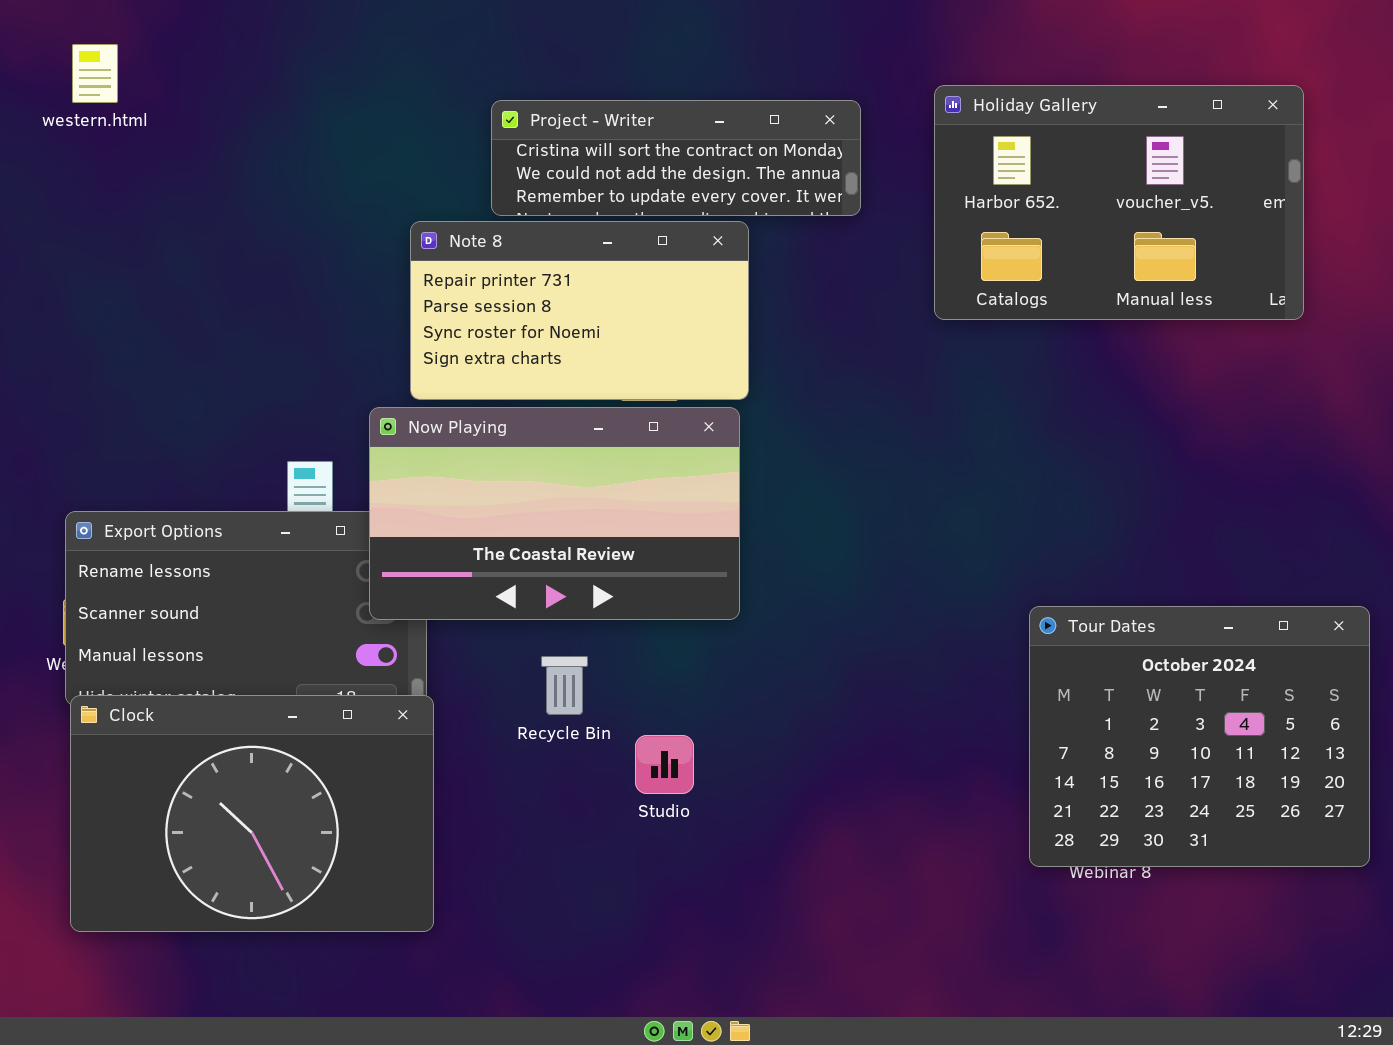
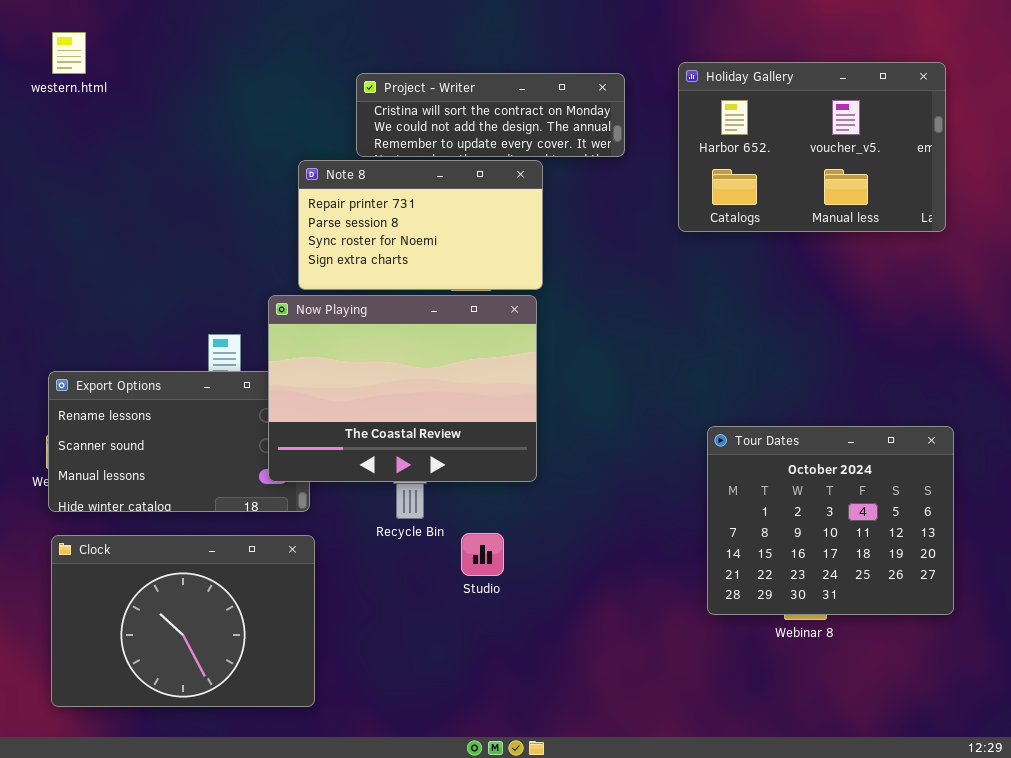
Now Playing: [369,407,740,620] -> [268,295,537,482], resized
Tour Dates: [1029,606,1370,867] -> [707,426,954,615], moved
Clock: [70,695,434,932] -> [51,535,315,707], moved

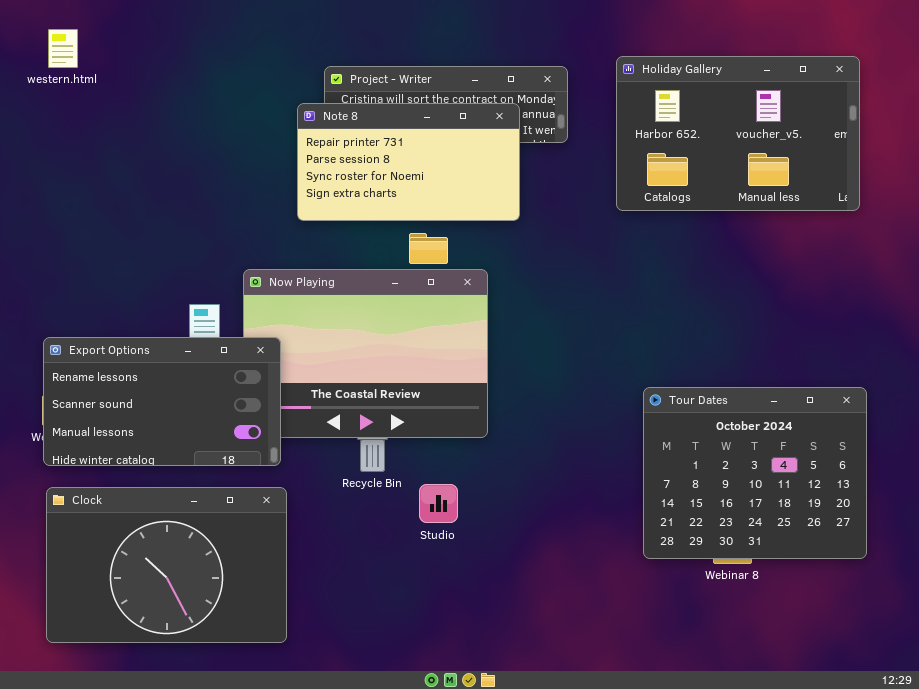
Note 8: [298,160,543,290] -> [297,103,520,221], moved
Export Options: [48,371,310,512] -> [43,337,281,466], raised

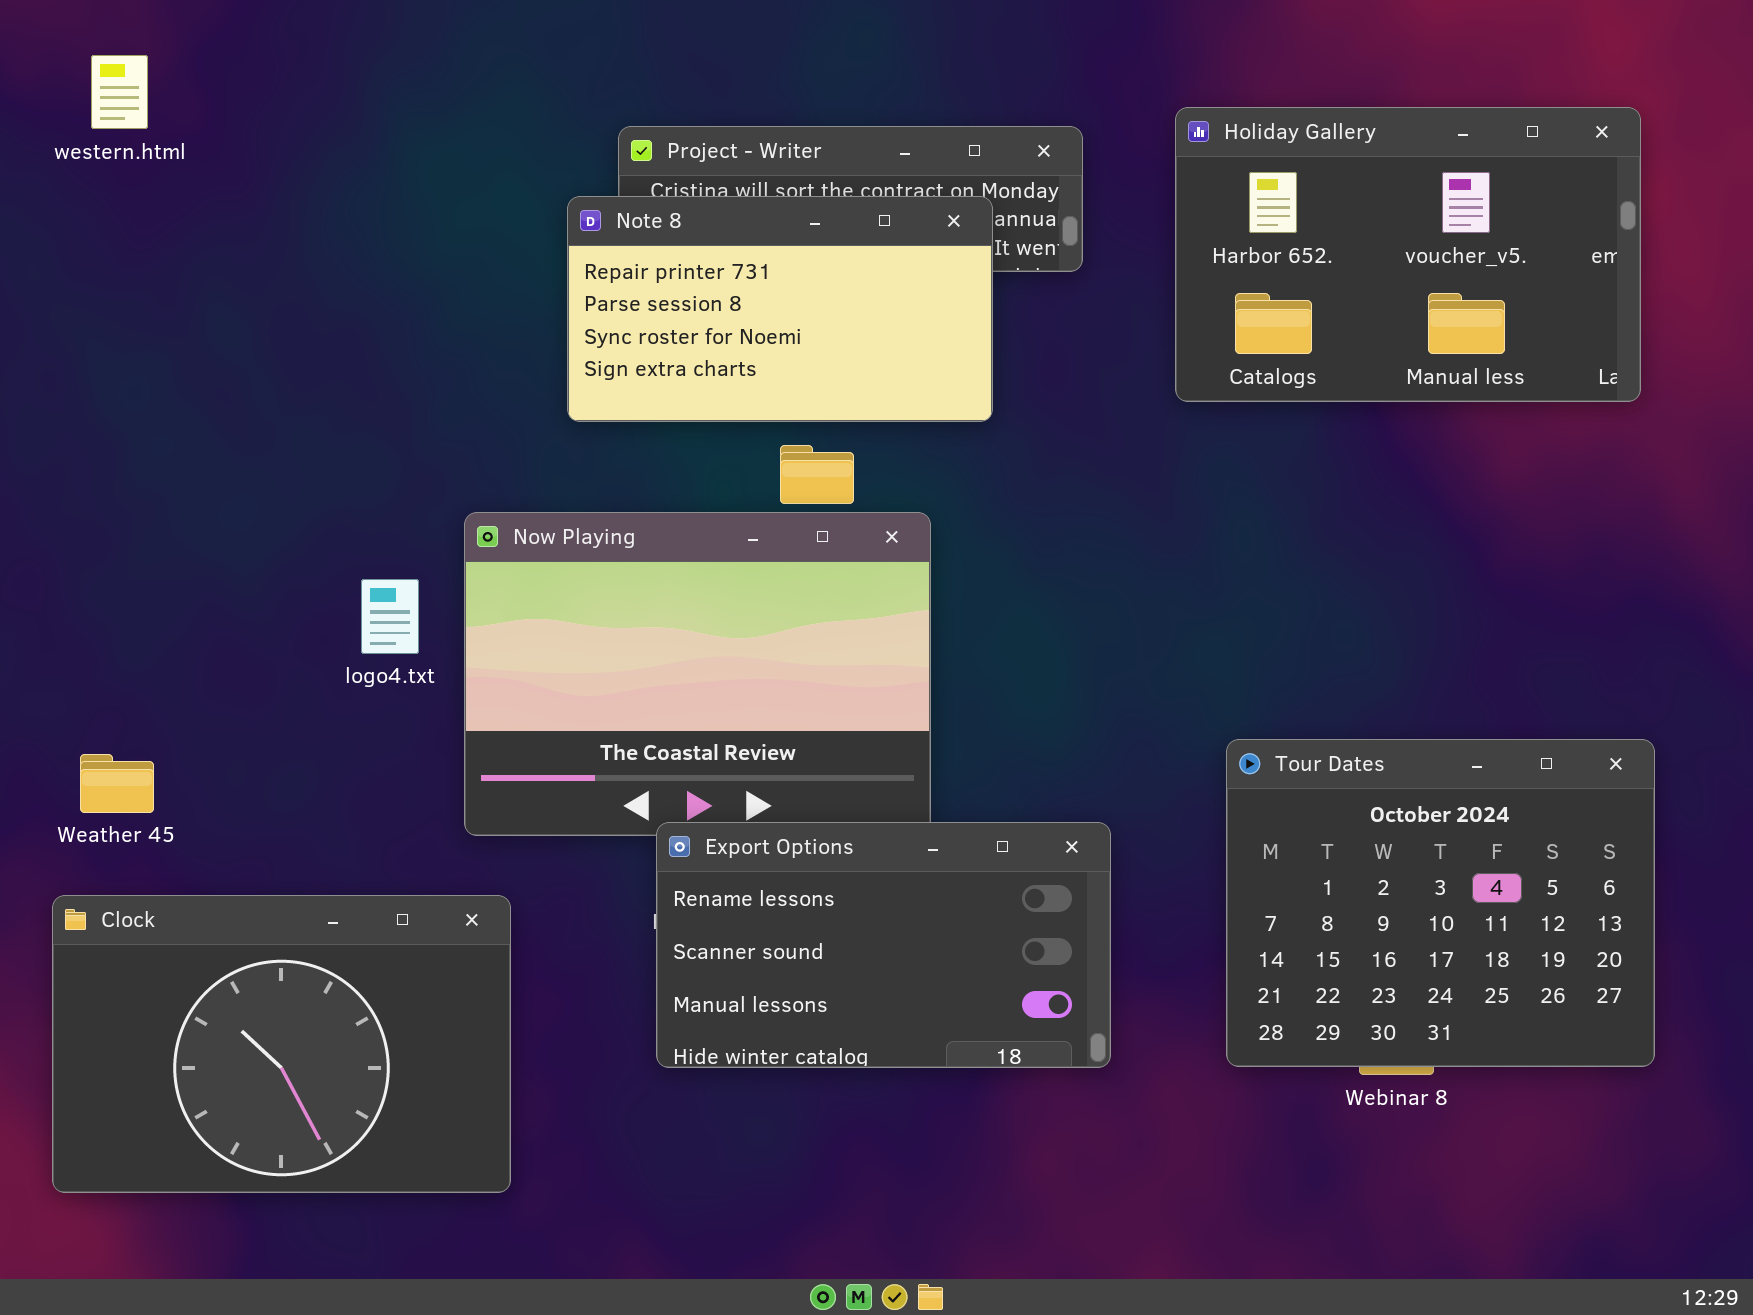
Export Options: [43,337,281,466] -> [656,822,1111,1068], moved
Clock: [46,487,287,643] -> [52,895,511,1193], moved

